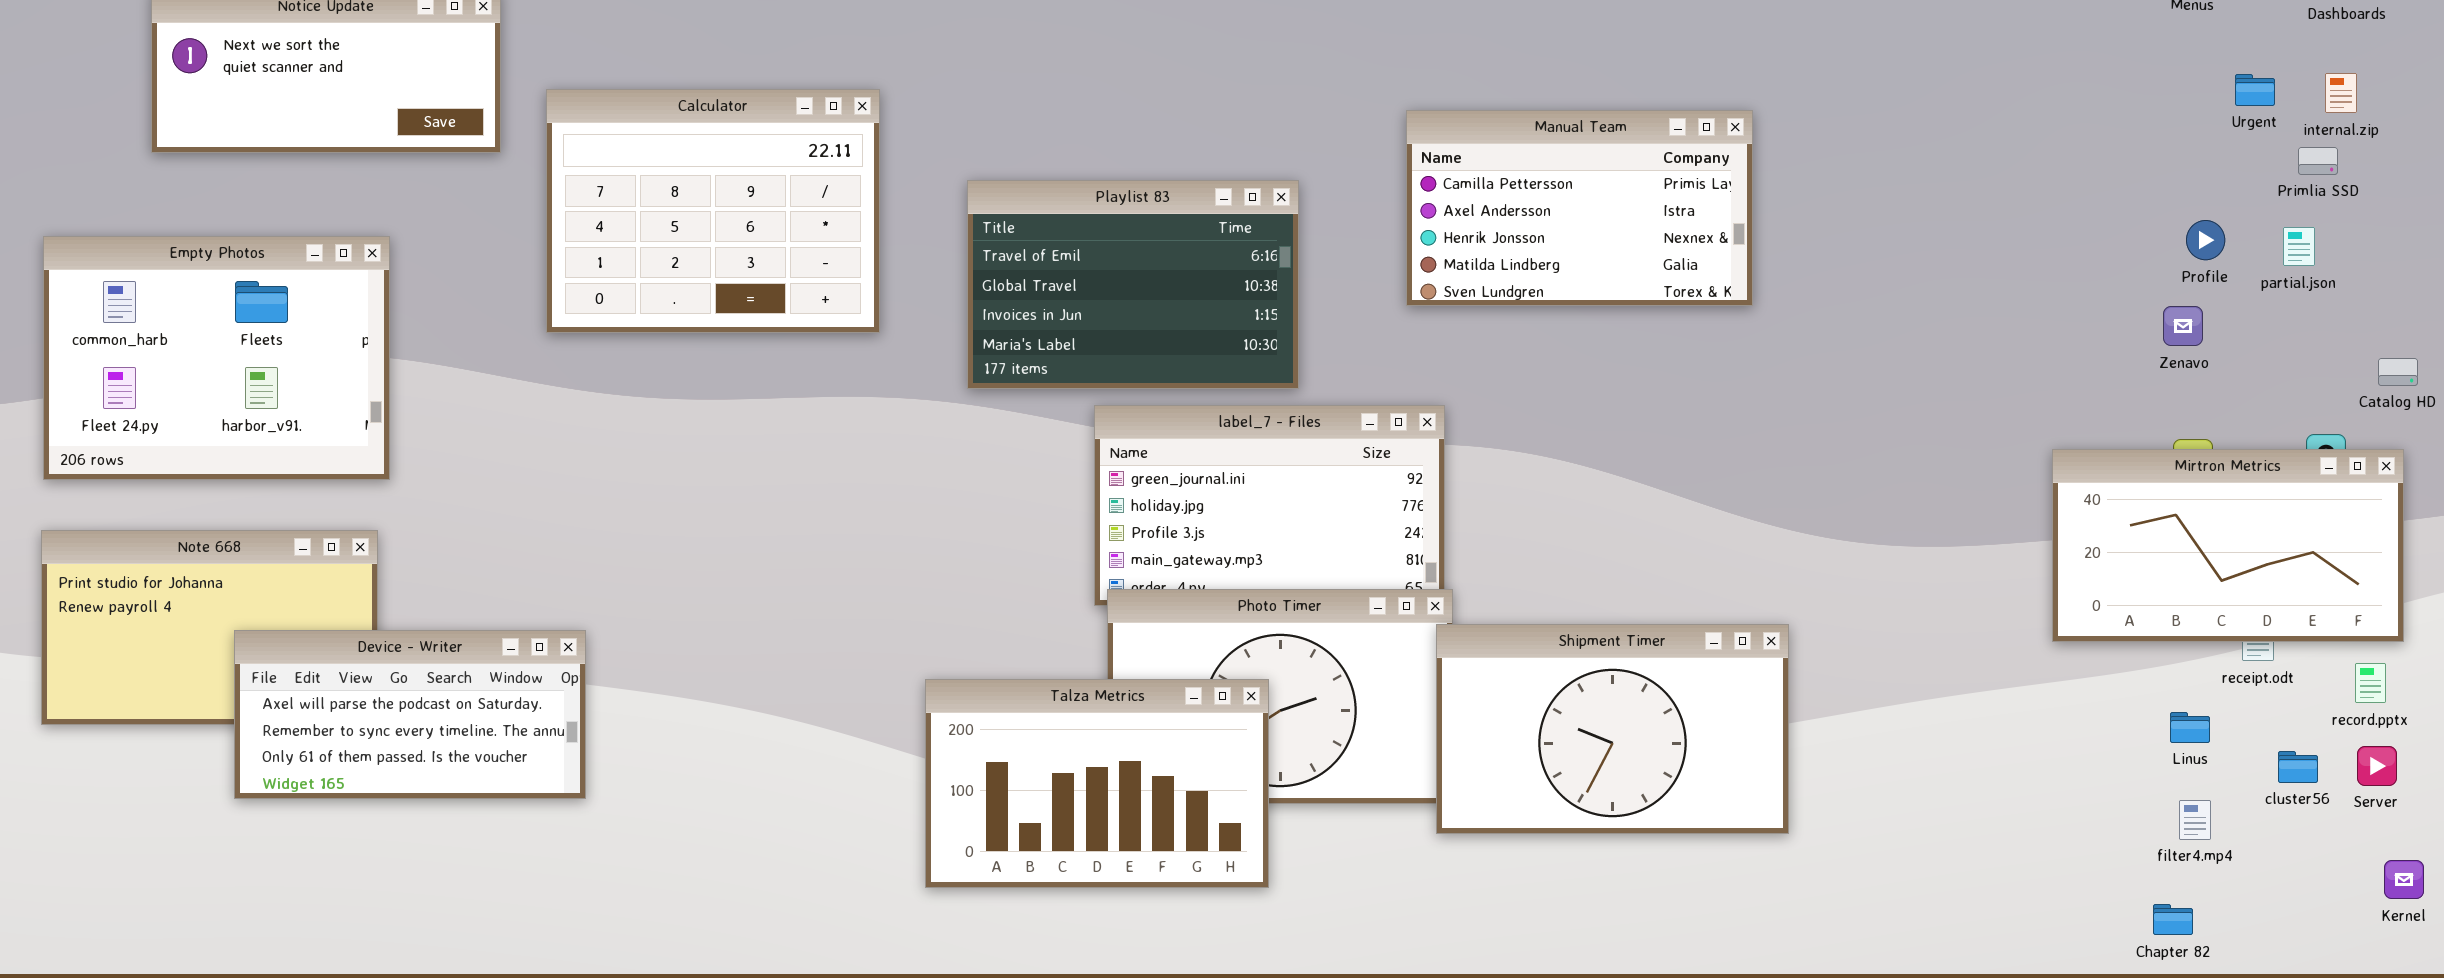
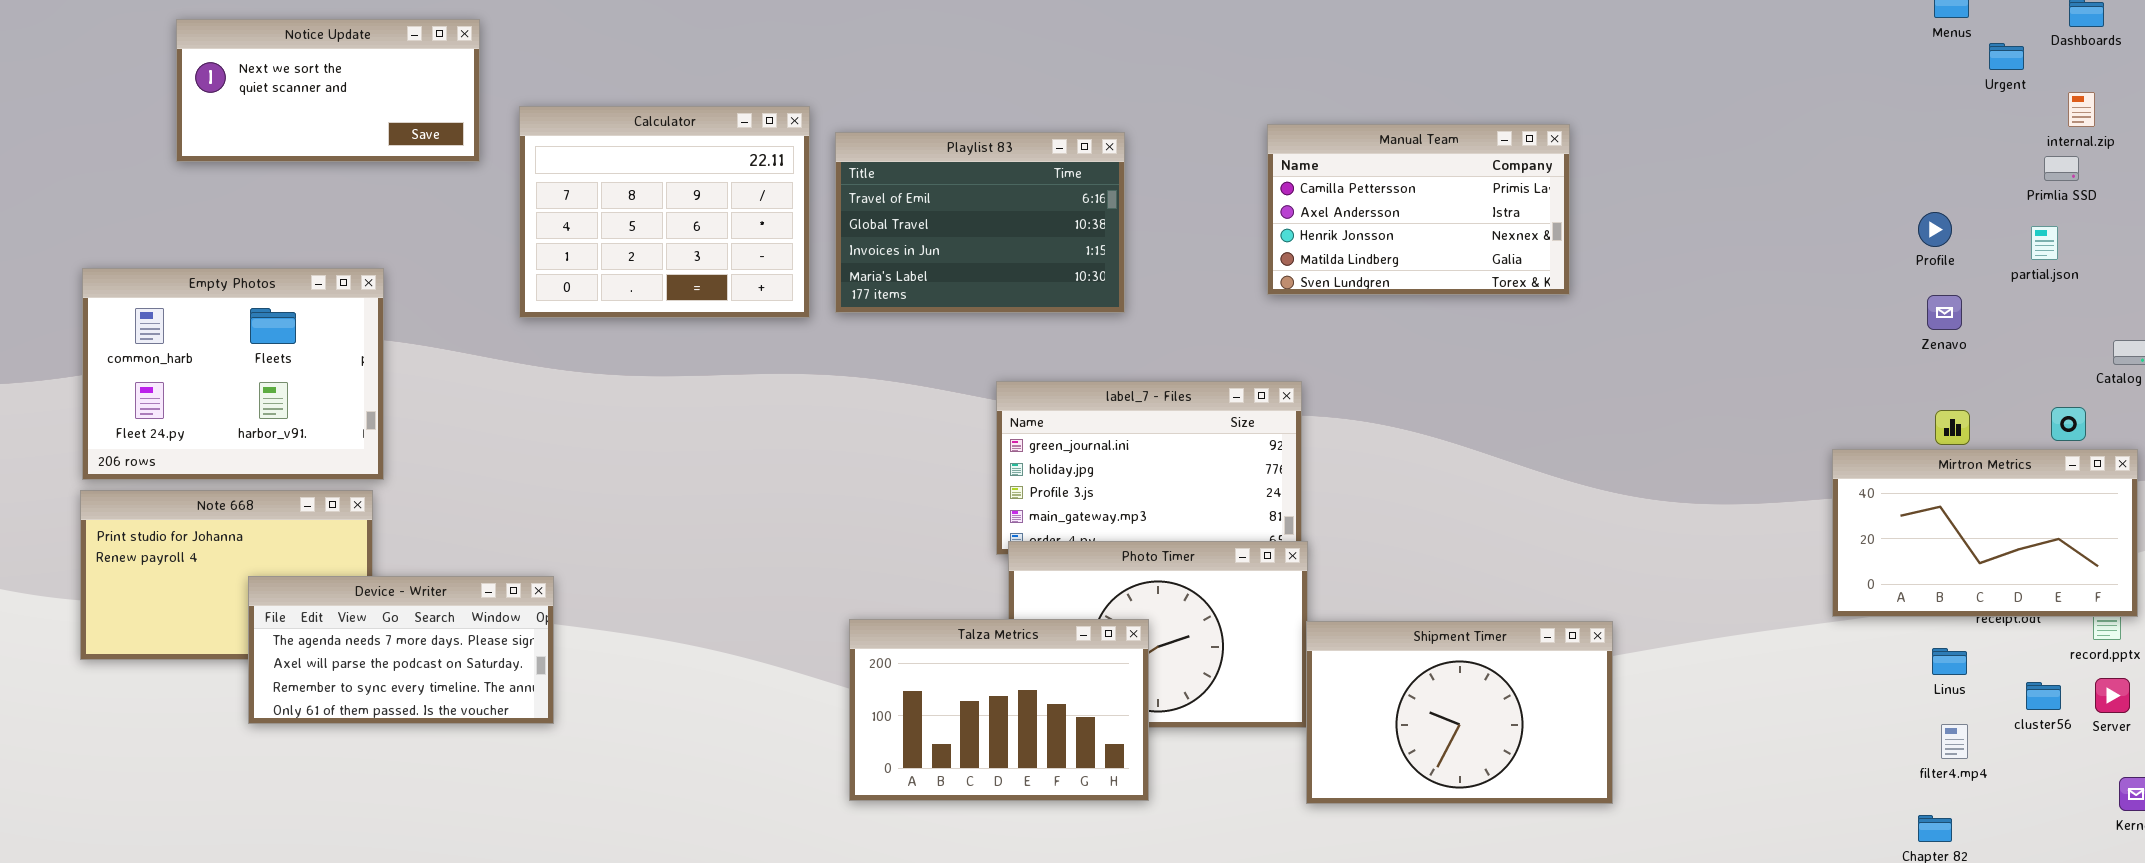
Urgent: [2235,74,2275,106] -> [1989,43,2024,70], moved
Playlist 83: [967,180,1299,389] -> [835,132,1125,313], moved
Profile: [2186,220,2225,260] -> [1918,212,1952,247], moved
Empty Photos: [43,236,390,480] -> [82,268,384,480], moved
Mirtron Metrics: [2052,449,2404,642] -> [1832,449,2138,617], moved
Shipment Timer: [1436,624,1789,834] -> [1306,621,1613,804], moved
Device - Writer: [234,630,586,799] -> [248,576,554,724], scrolled up 1 row

